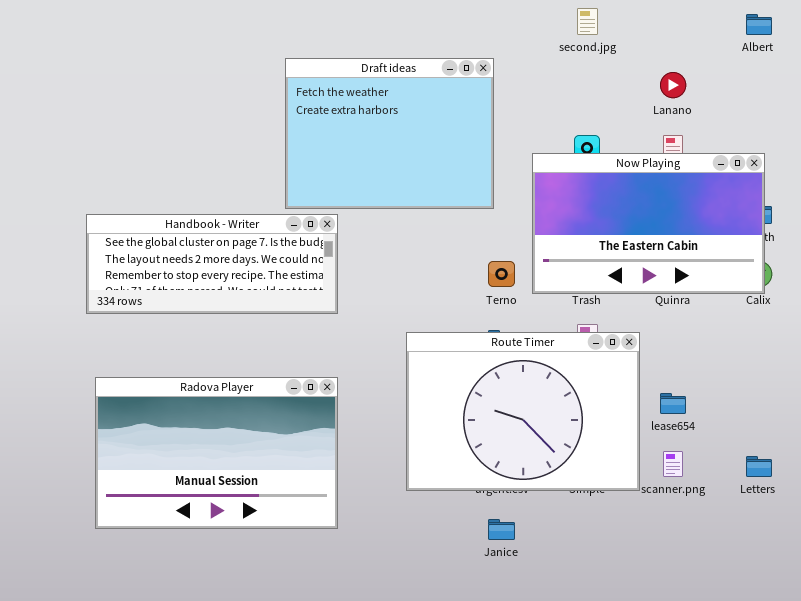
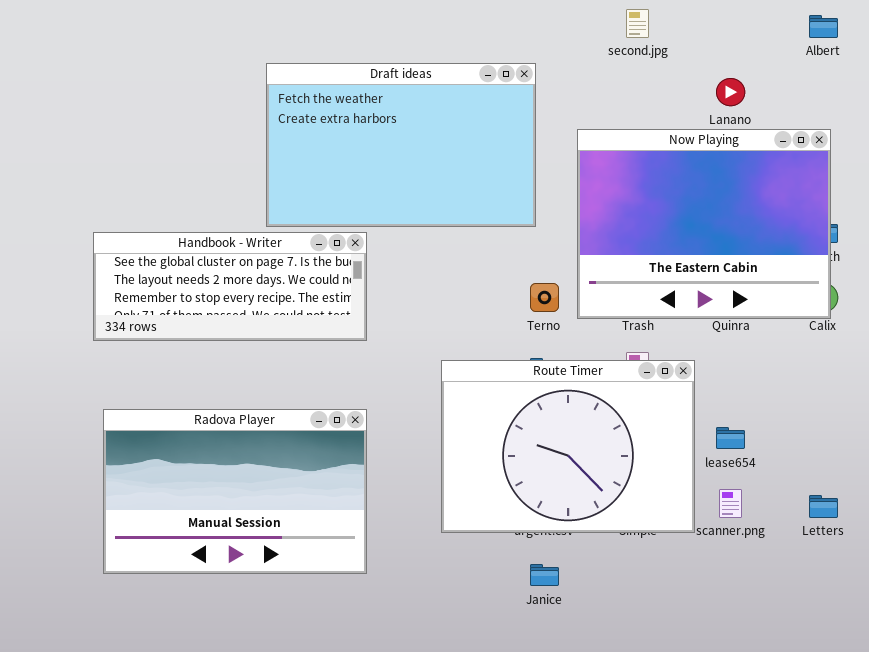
Draft ideas: [285,58,494,209] -> [266,63,536,227], resized
Now Playing: [532,153,765,294] -> [577,129,831,319], resized

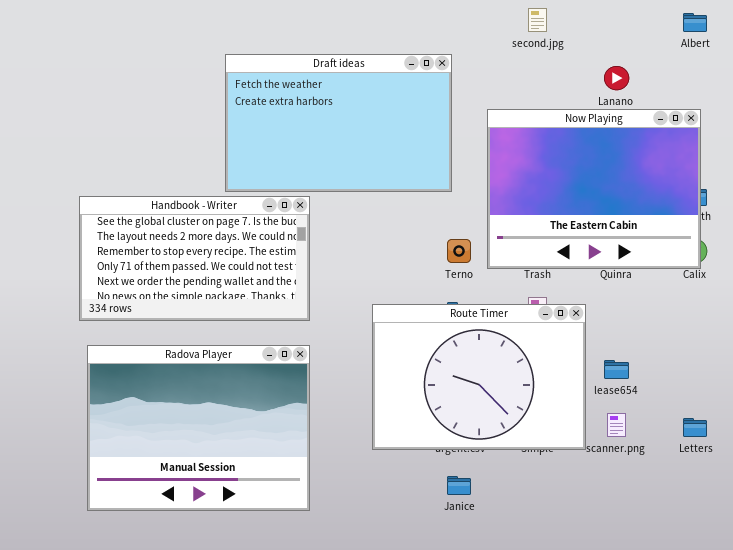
Handbook - Writer: [93,232,367,341] -> [79,196,310,321], resized
Radova Player: [103,409,367,574] -> [87,345,310,511], resized

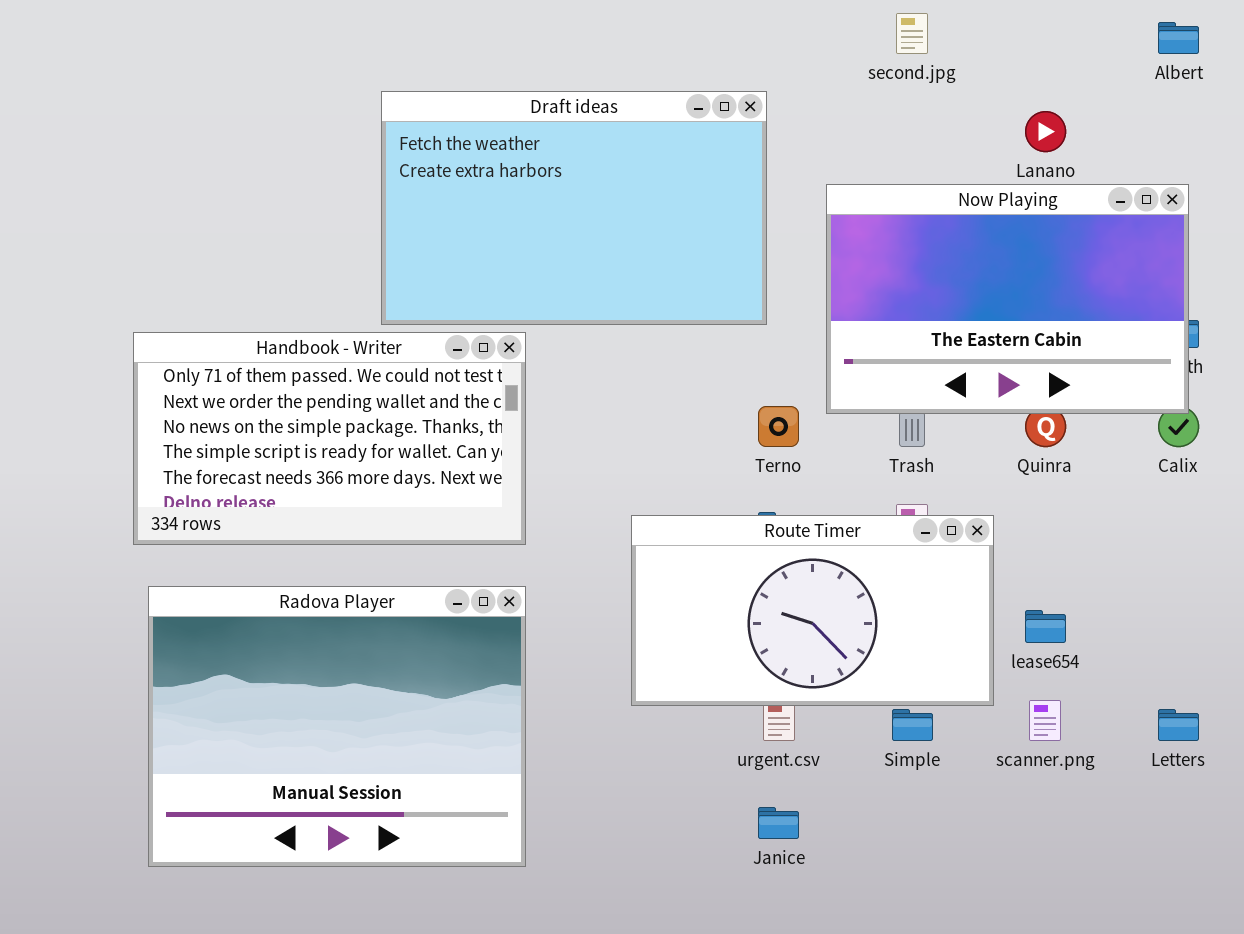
Now Playing: [487,109,701,269] -> [826,184,1189,414], resized
Handbook - Writer: [79,196,310,321] -> [133,332,526,545], scrolled down 3 rows
Route Timer: [372,304,586,450] -> [631,515,994,706], resized

